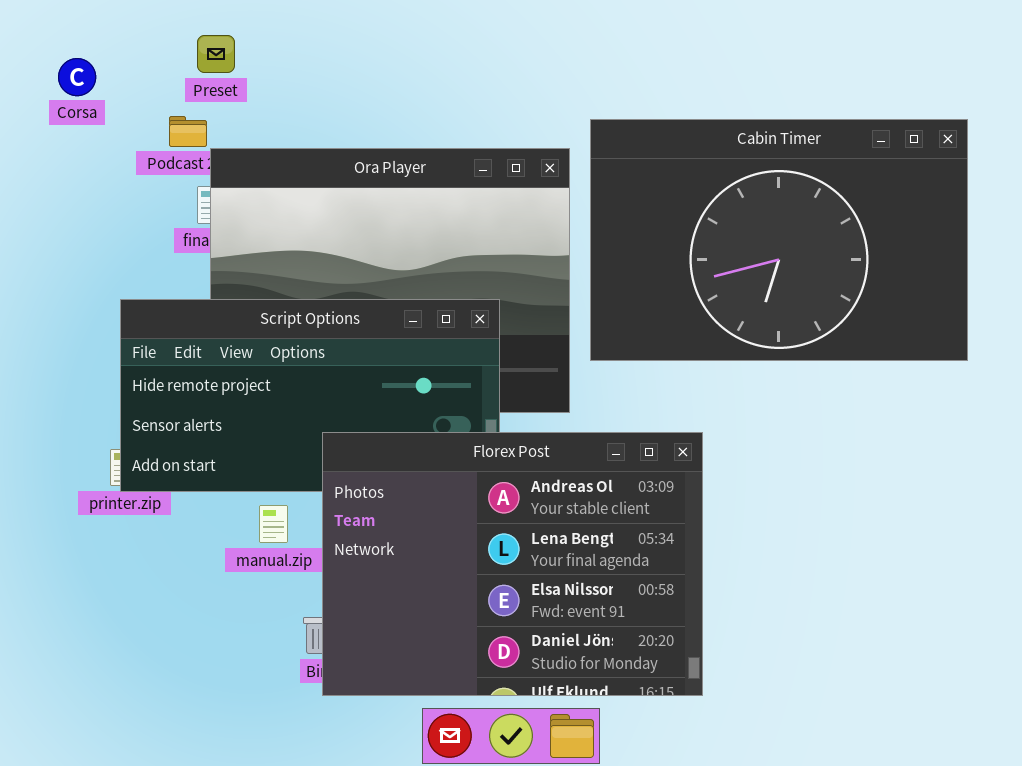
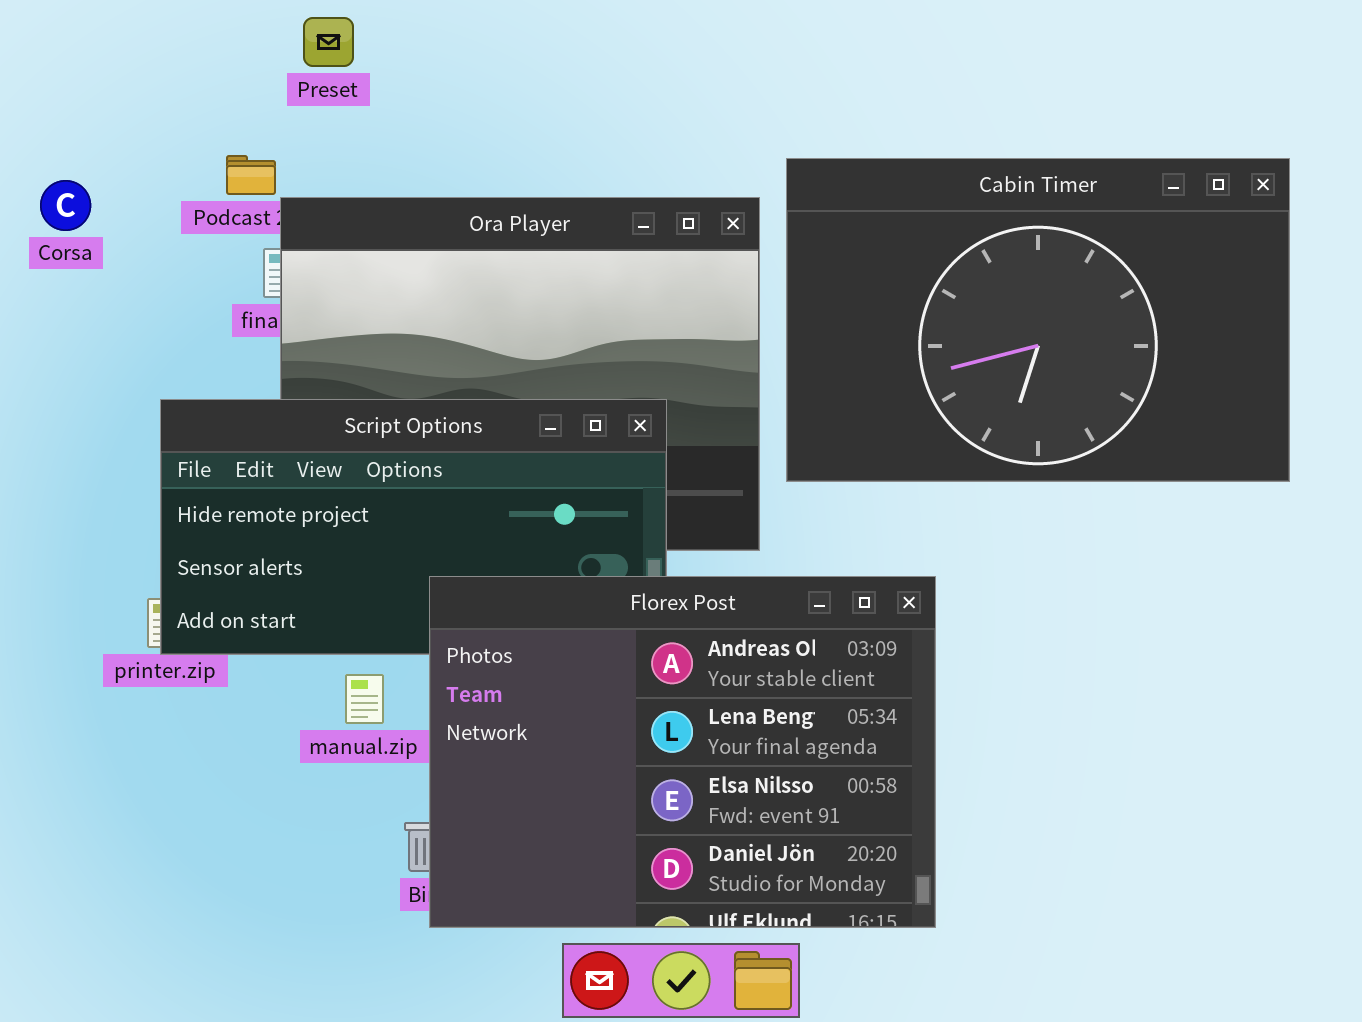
Preset: [197,35,235,73] -> [303,17,354,67], moved
Corsa: [58,58,96,96] -> [40,180,91,231], moved

